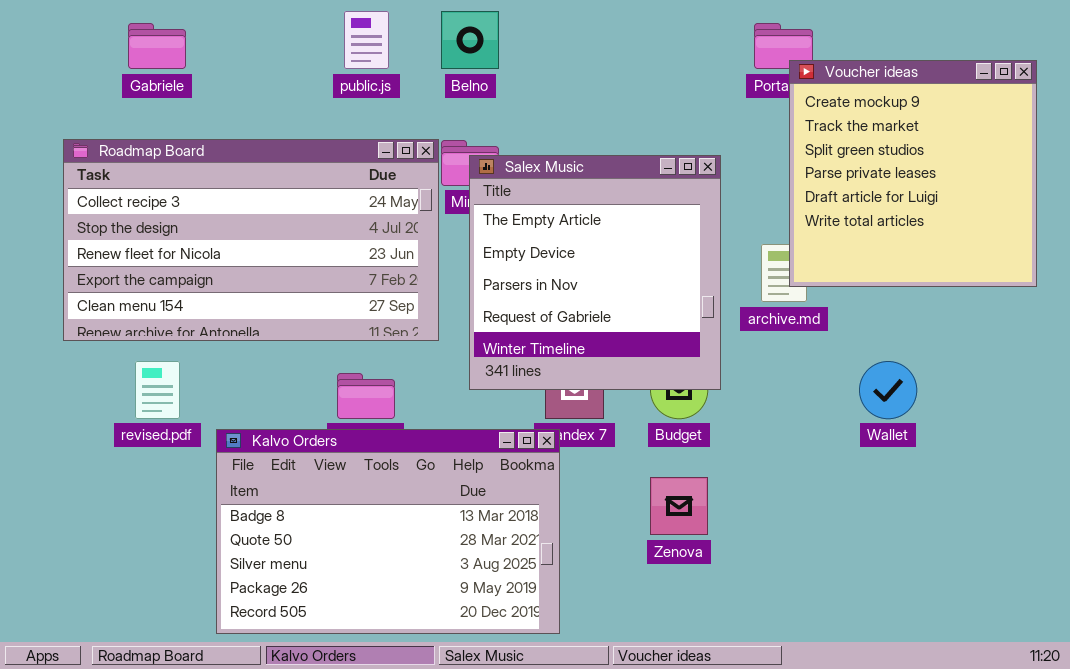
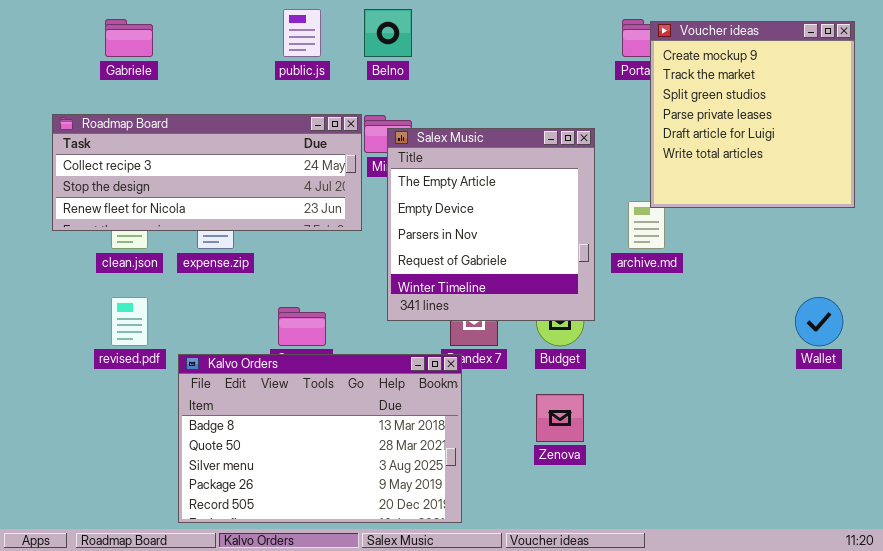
Voucher ideas: [789,60,1037,287] -> [650,21,855,208], moved
Roadmap Board: [63,139,439,341] -> [52,114,362,231], resized
Wallet: [859,361,917,419] -> [795,297,843,346], moved

